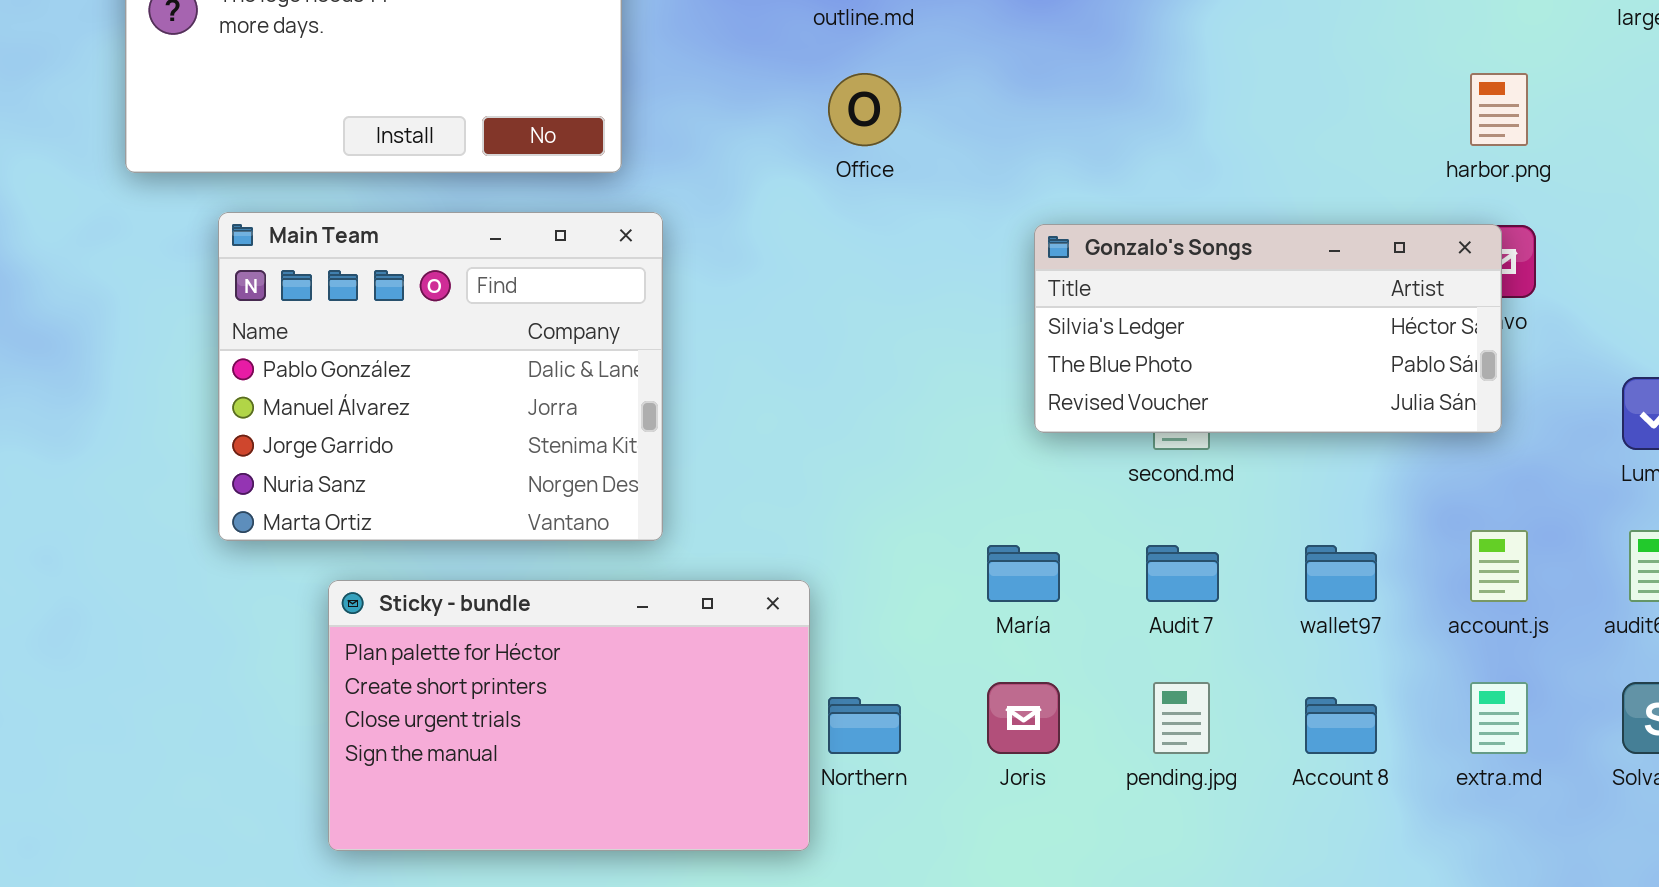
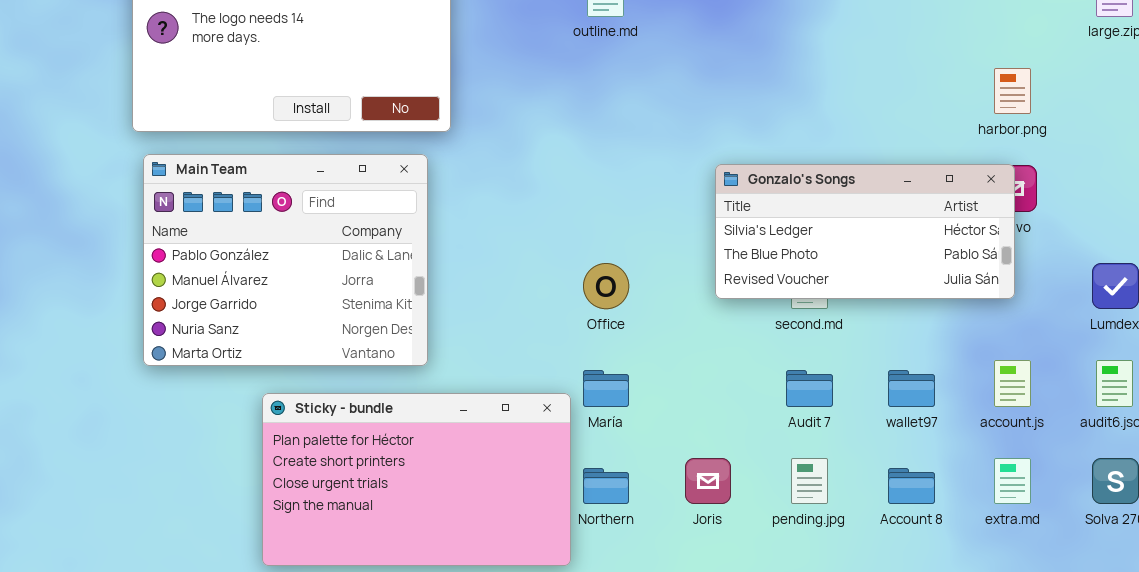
Office: [828,73,901,146] -> [583,263,629,309], moved
Main Team: [218,212,663,541] -> [143,154,428,366], moved
María: [987,545,1060,602] -> [583,370,629,407], moved

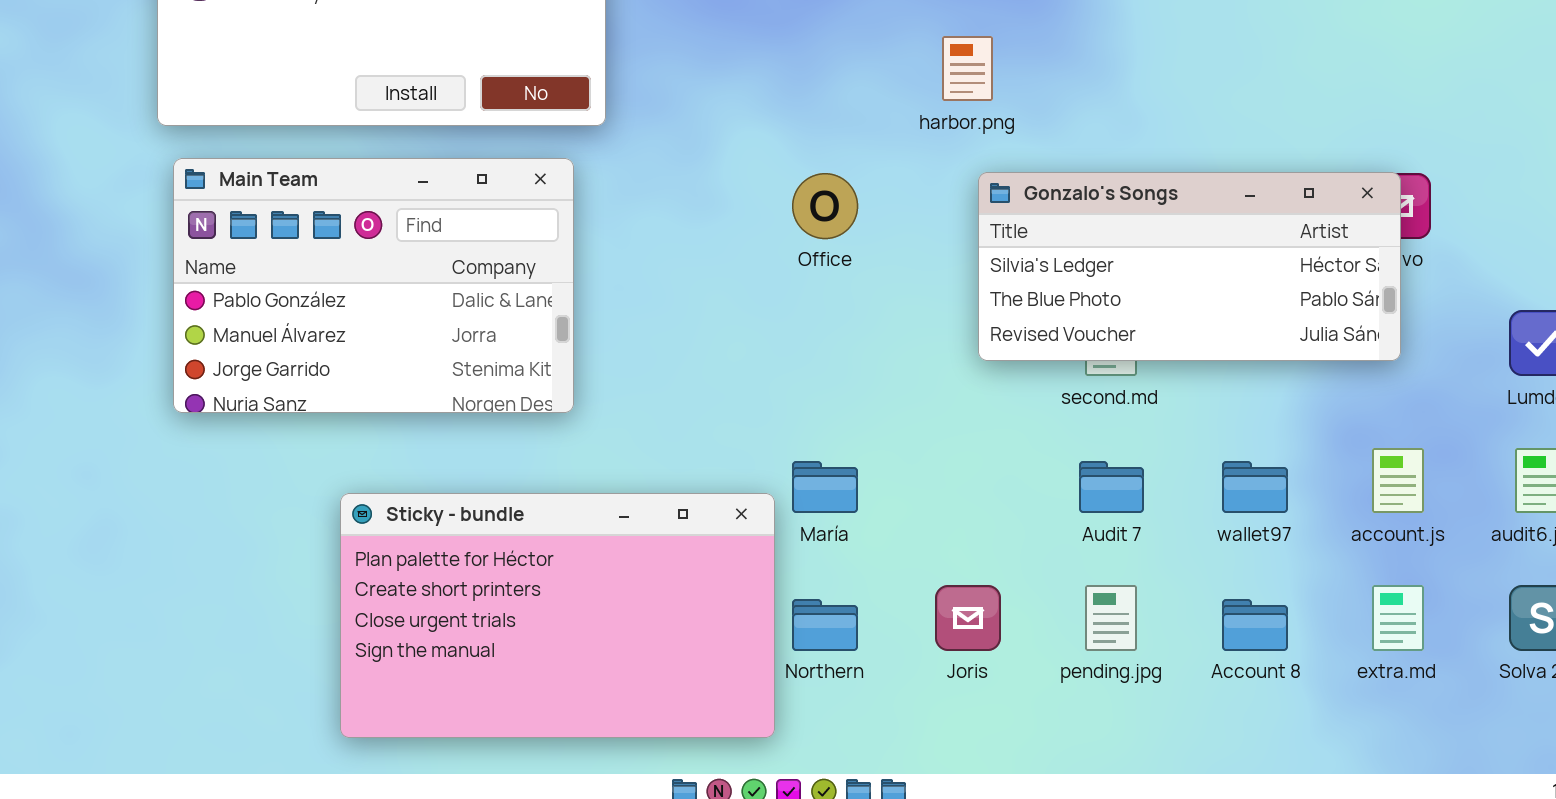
harbor.png: [994,68,1031,114] -> [942,36,993,101], moved
Main Team: [143,154,428,366] -> [173,158,574,413], resized
Office: [583,263,629,309] -> [792,173,858,239], moved

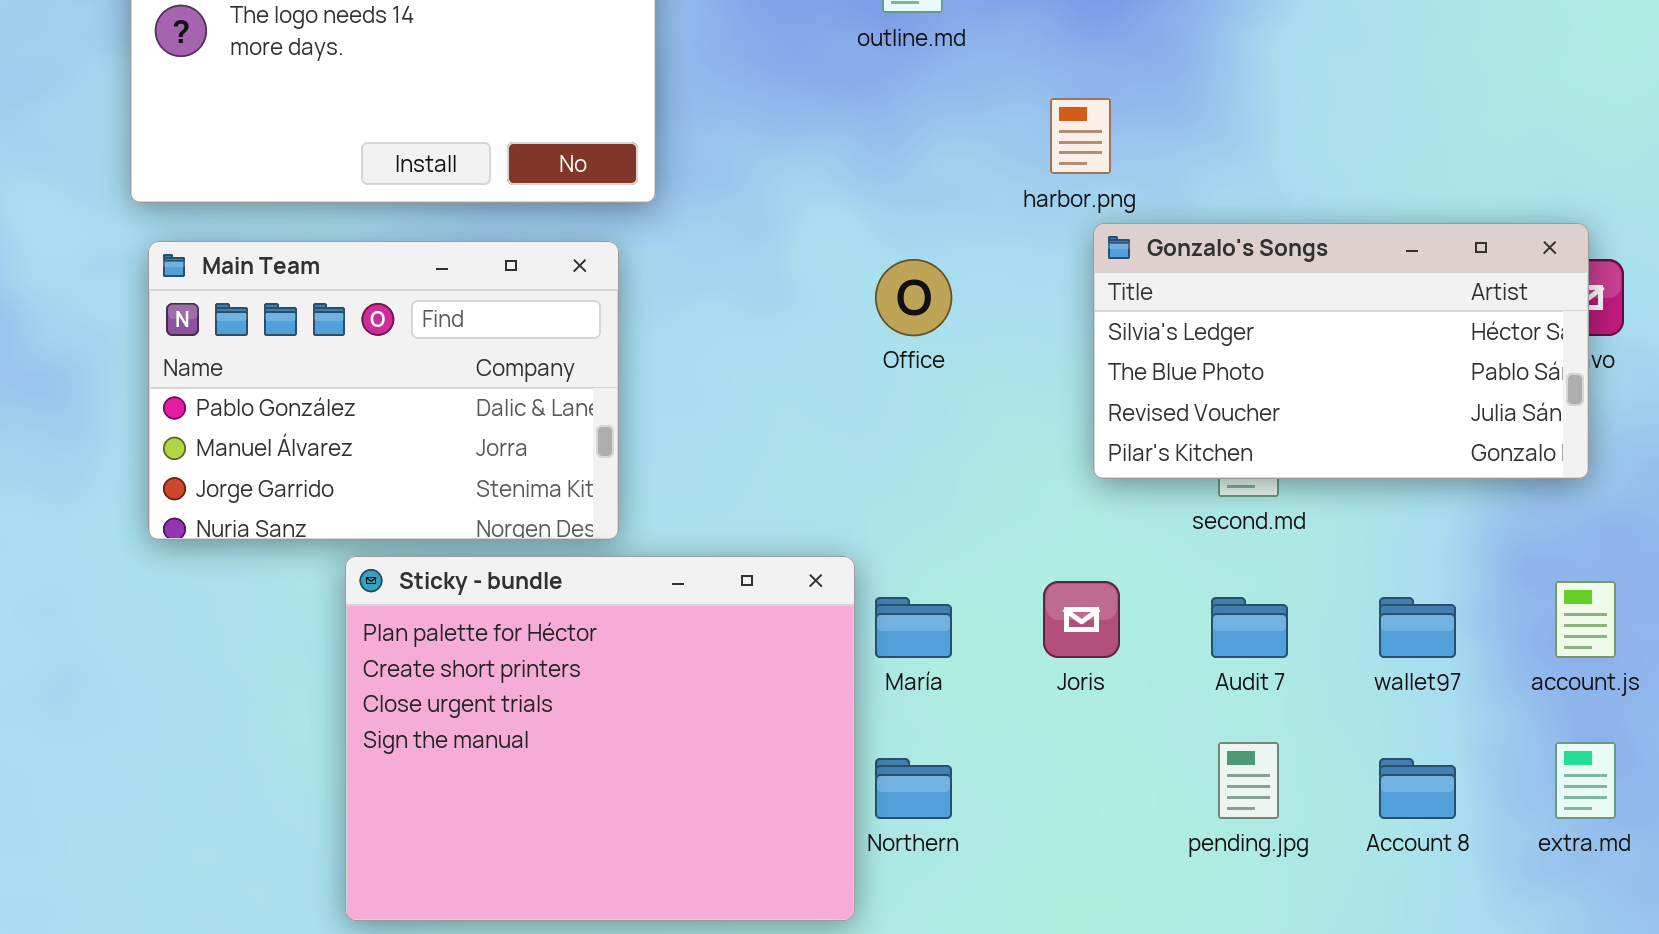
Gonzalo's Songs: [978,172,1401,361] -> [1093,223,1589,479], resized
Sticky - bundle: [340,493,775,738] -> [345,556,855,921], resized
Joris: [935,585,1001,651] -> [1043,581,1120,658], moved

